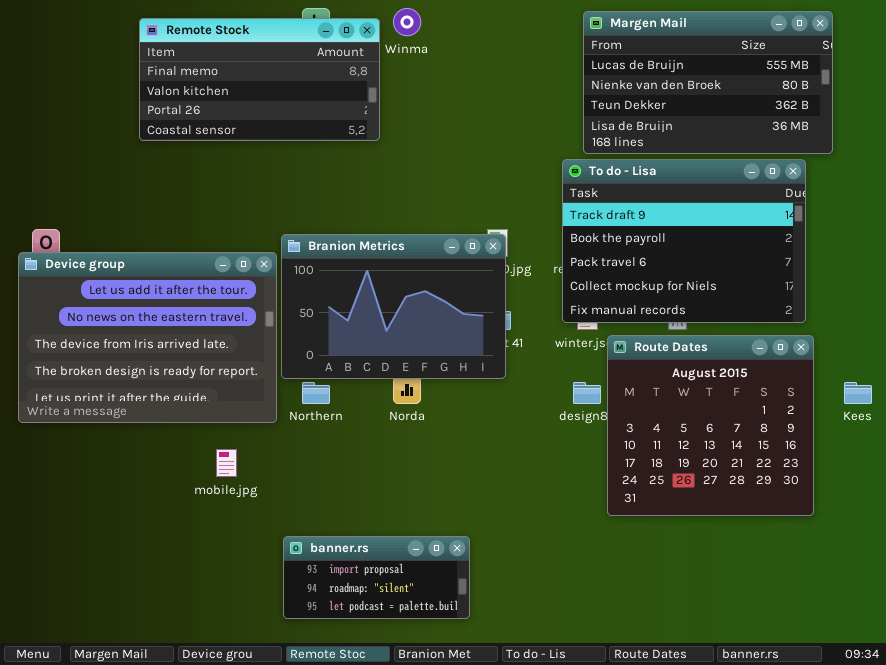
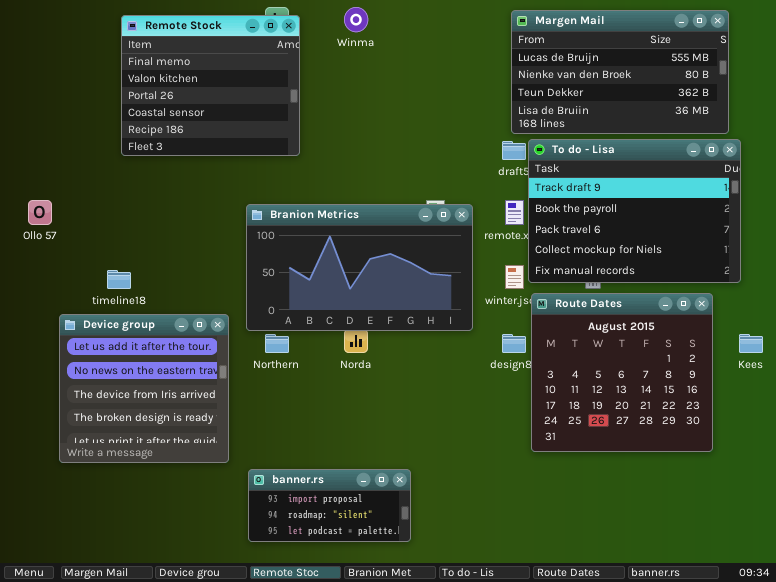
Remote Stock: [139,18,380,141] -> [121,15,300,156], resized
To do - Lisa: [562,159,806,323] -> [528,139,741,283], moved
Branion Metrics: [281,234,506,379] -> [246,204,473,331], resized
Device group: [18,252,277,423] -> [59,314,229,463], moved, resized

